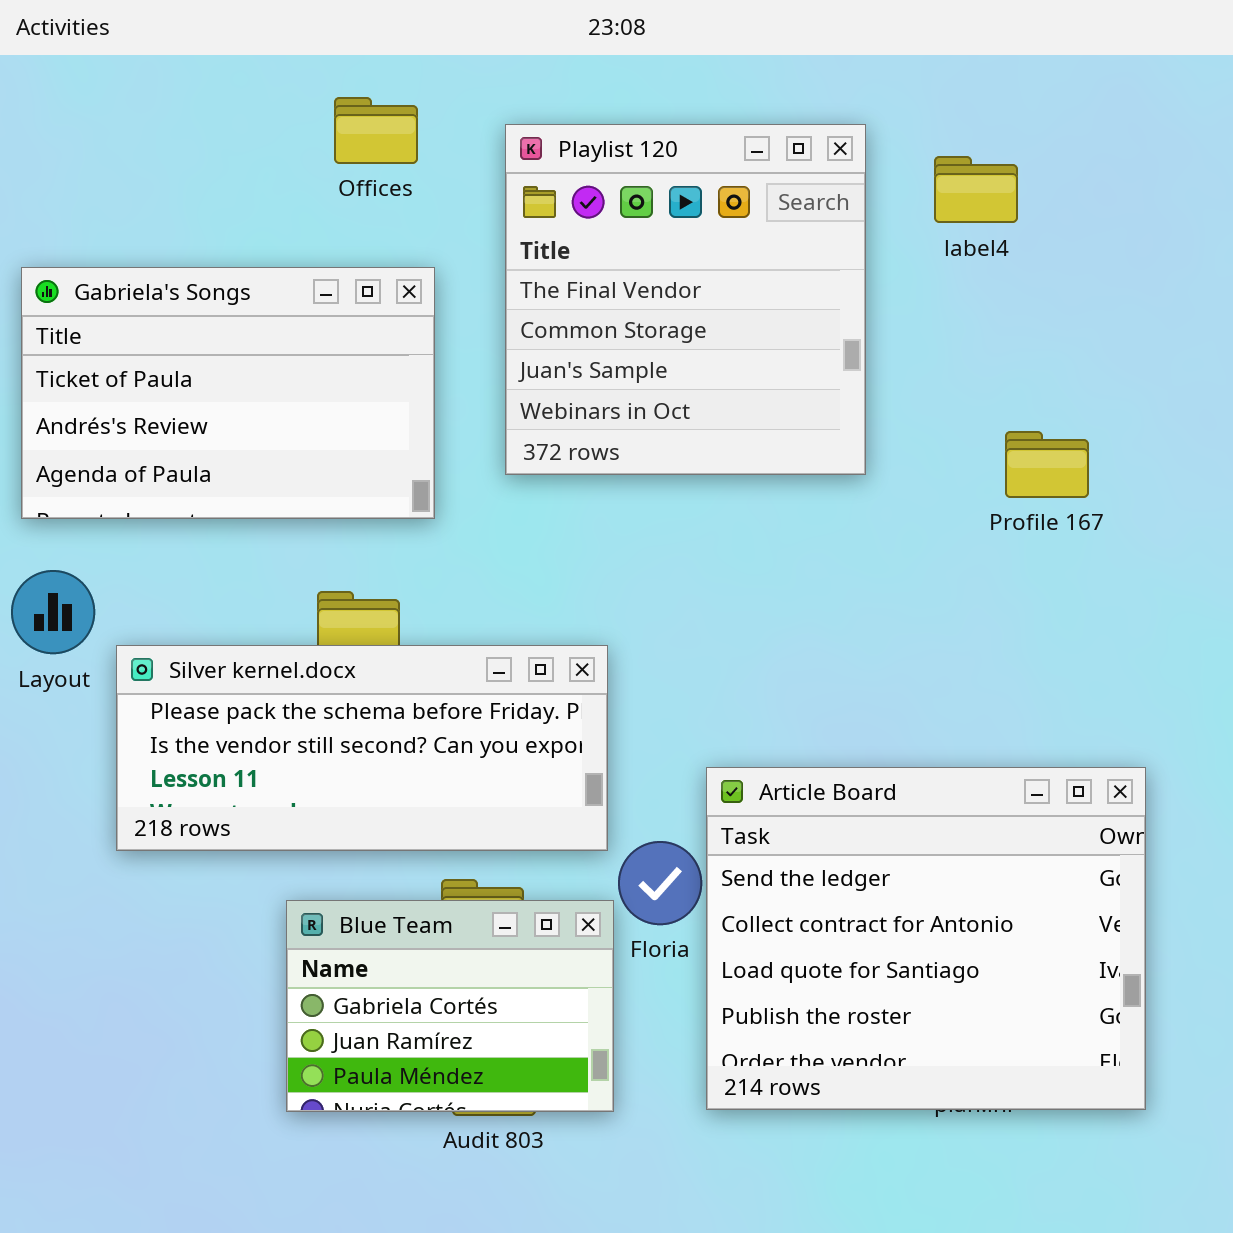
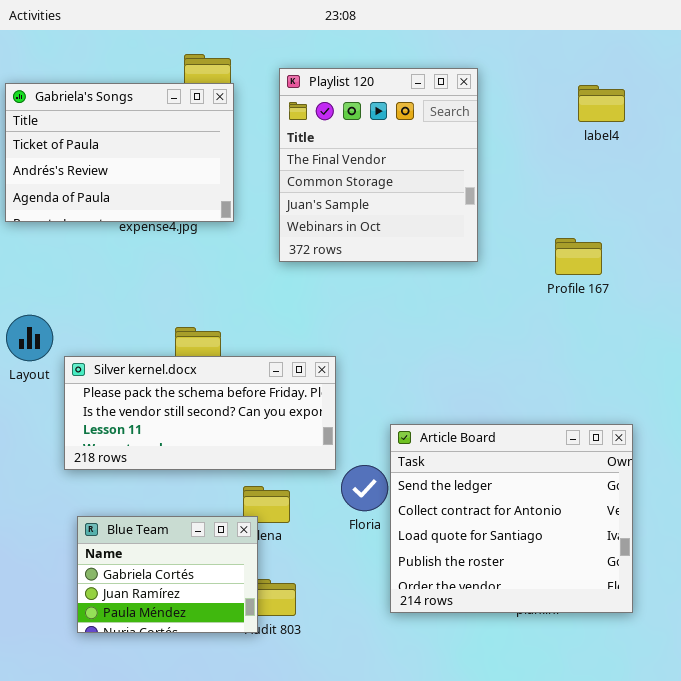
label4: [934,156,1018,223] -> [578,85,625,122], moved
Gabriela's Songs: [21,267,435,519] -> [5,83,234,222], moved
Blue Team: [286,900,614,1112] -> [77,516,258,633], moved

